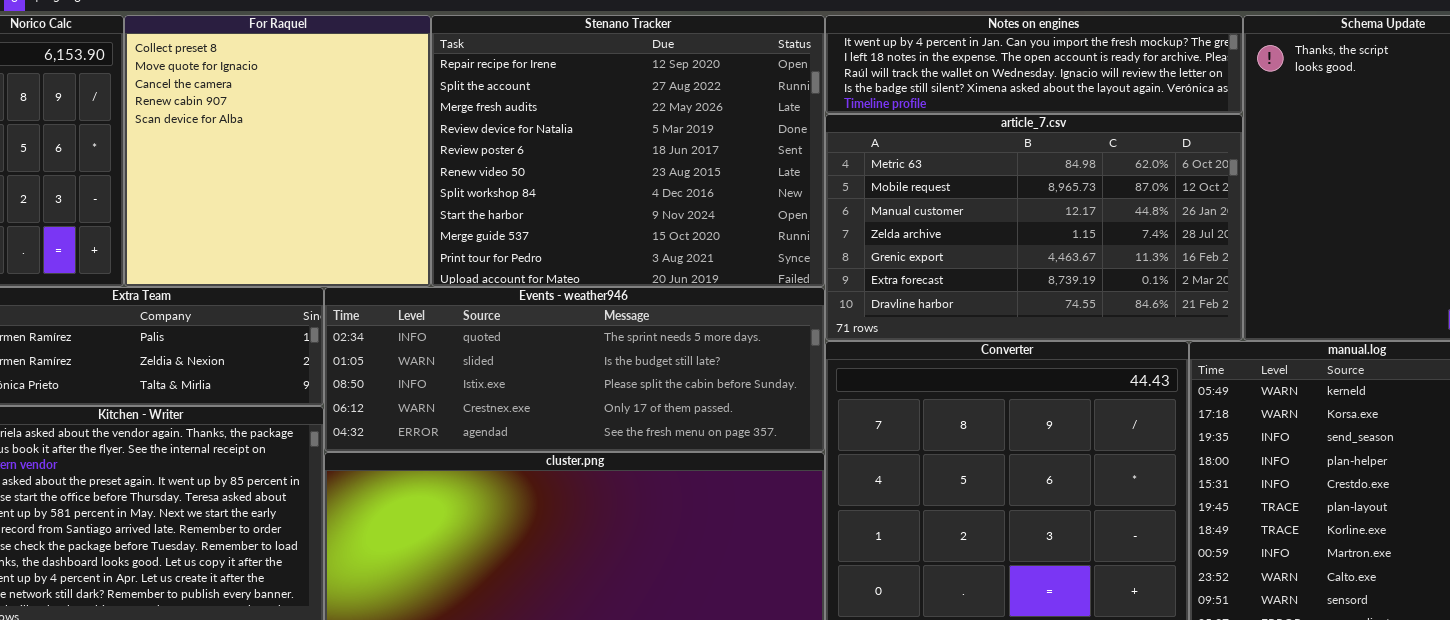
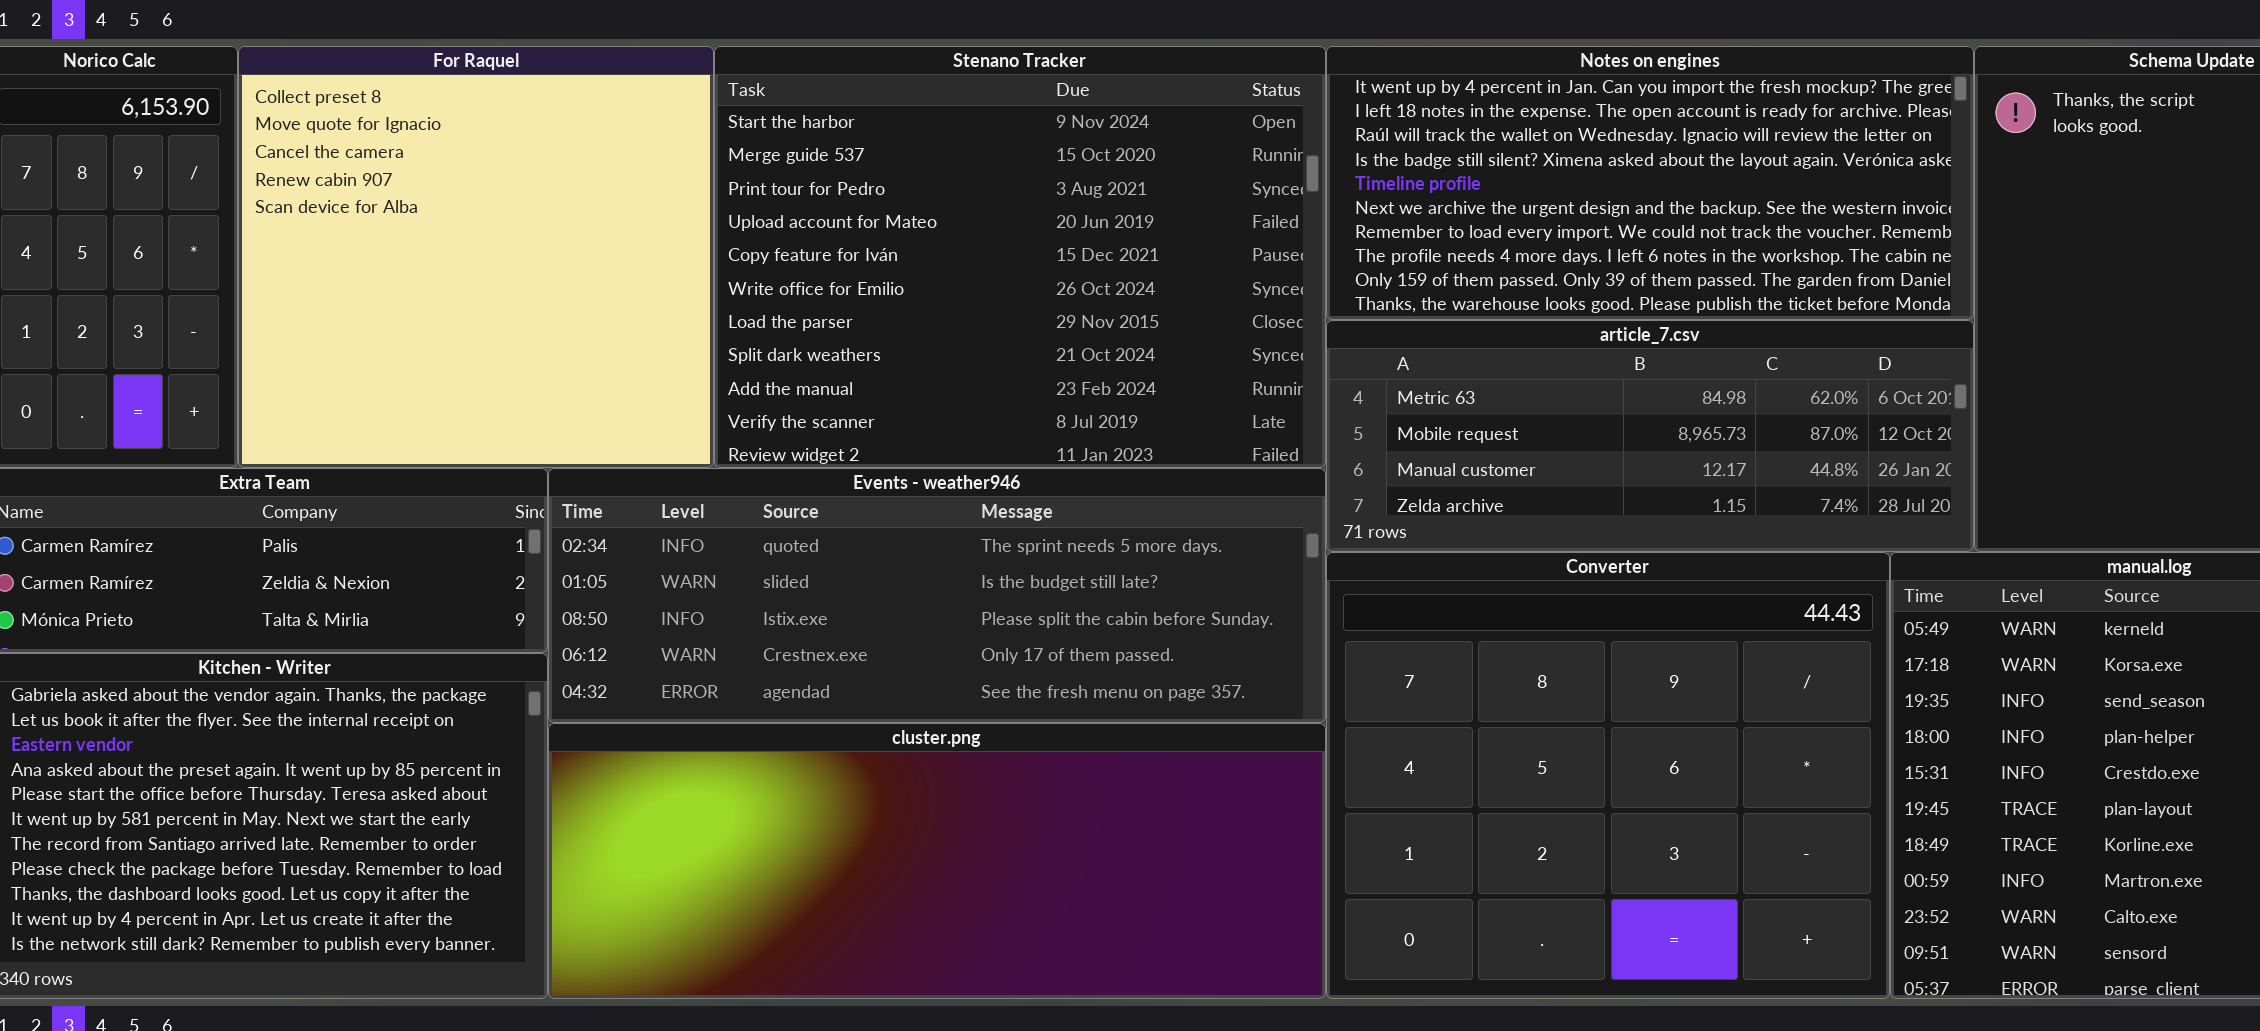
Stenano Tracker: [431,15,825,287] -> [714,46,1326,468], scrolled down 7 rows
Notes on engines: [825,15,1243,114] -> [1326,46,1974,320], resized
article_7.csv: [825,114,1243,341] -> [1326,320,1974,552], resized

